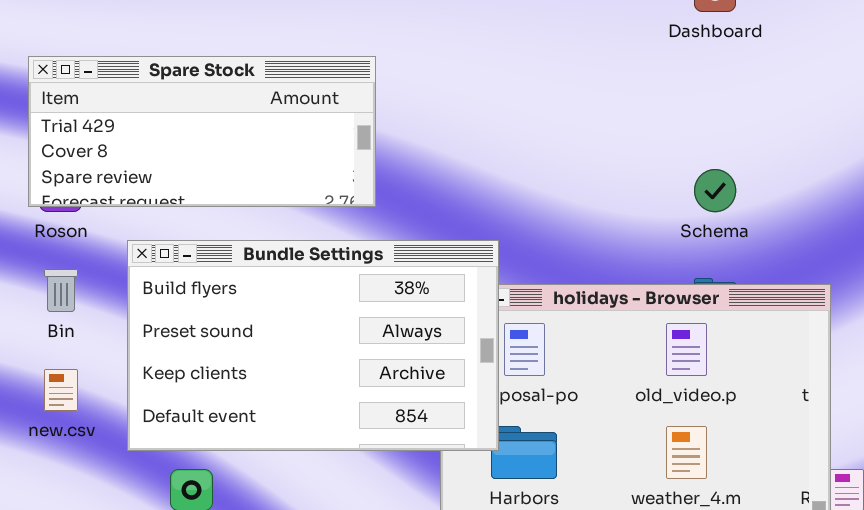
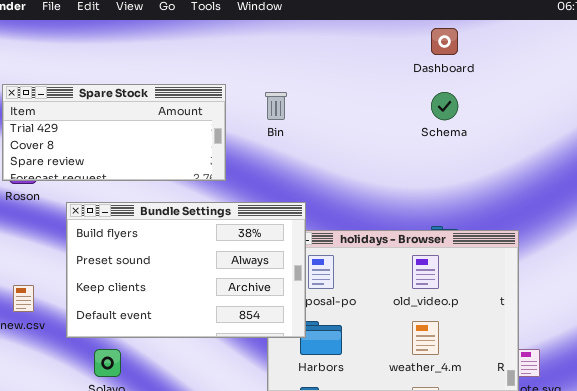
Schema: [694,169,736,212] -> [431,92,458,120], moved
Bin: [44,269,78,312] -> [265,92,287,120], moved

